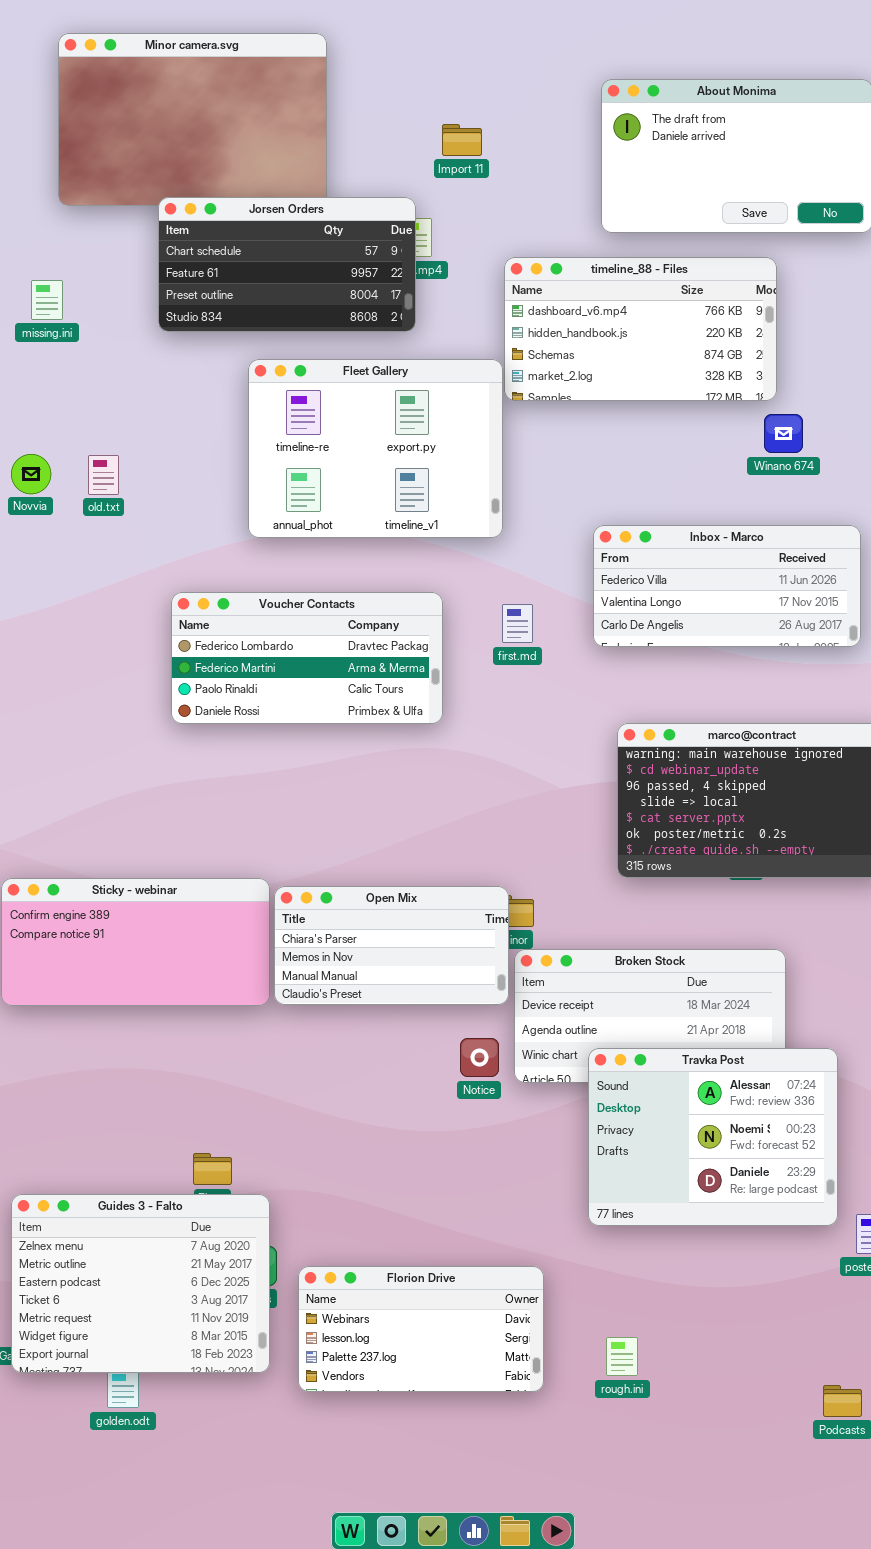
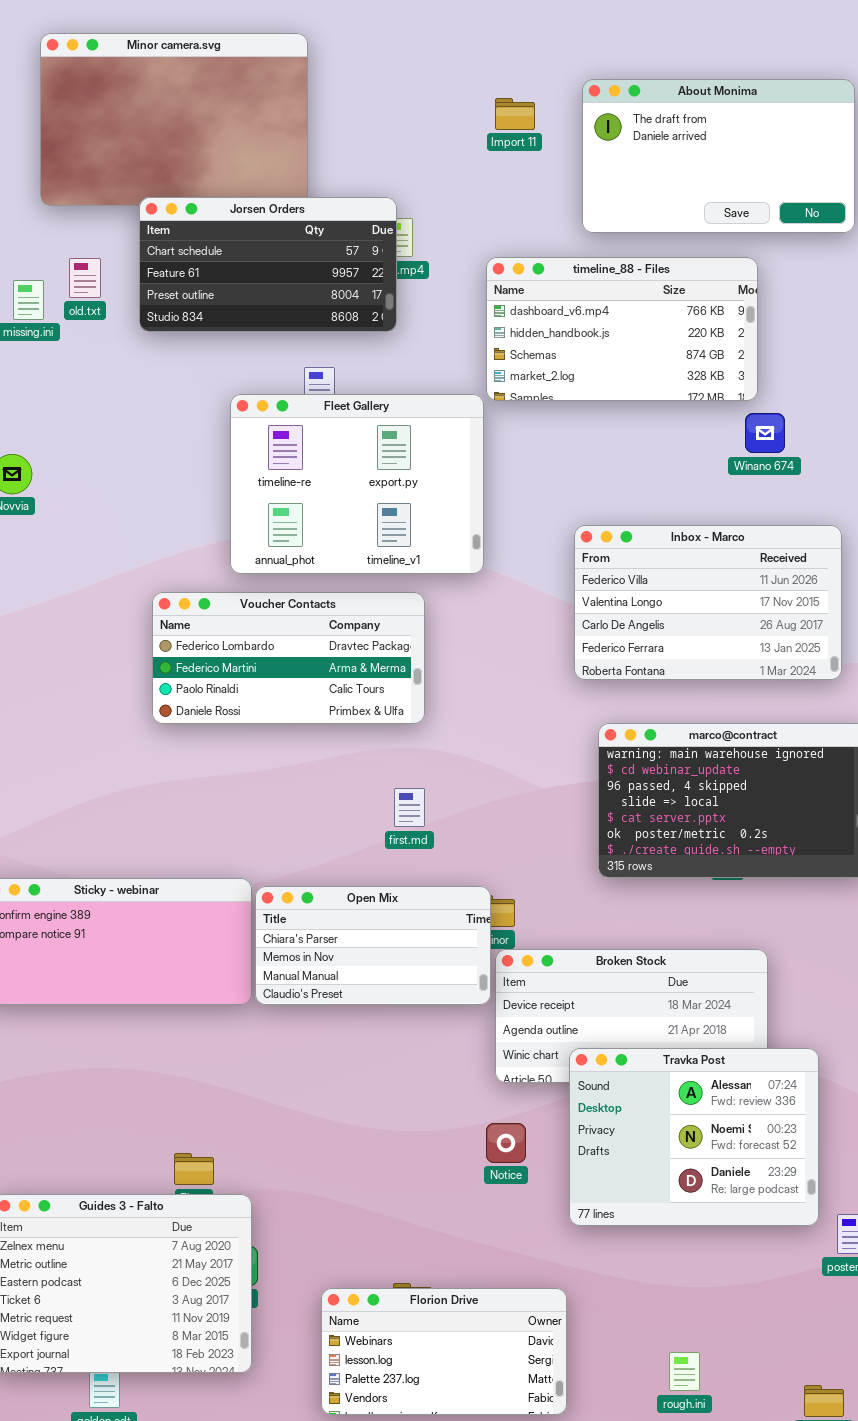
Import 11: [442,124,482,156] -> [495,98,535,130], moved
Fleet Gallery: [248,359,503,538] -> [230,394,484,574], moved
old.txt: [88,455,119,495] -> [69,258,101,298], moved
Inbox - Marco: [593,525,861,647] -> [574,525,842,680], resized
first.md: [502,604,533,643] -> [394,788,425,827], moved
Notice: [460,1038,499,1077] -> [486,1123,526,1163], moved
Florion Drive: [298,1266,544,1392] -> [321,1288,567,1415], moved
rough.ini: [606,1337,638,1376] -> [669,1352,700,1391], moved

